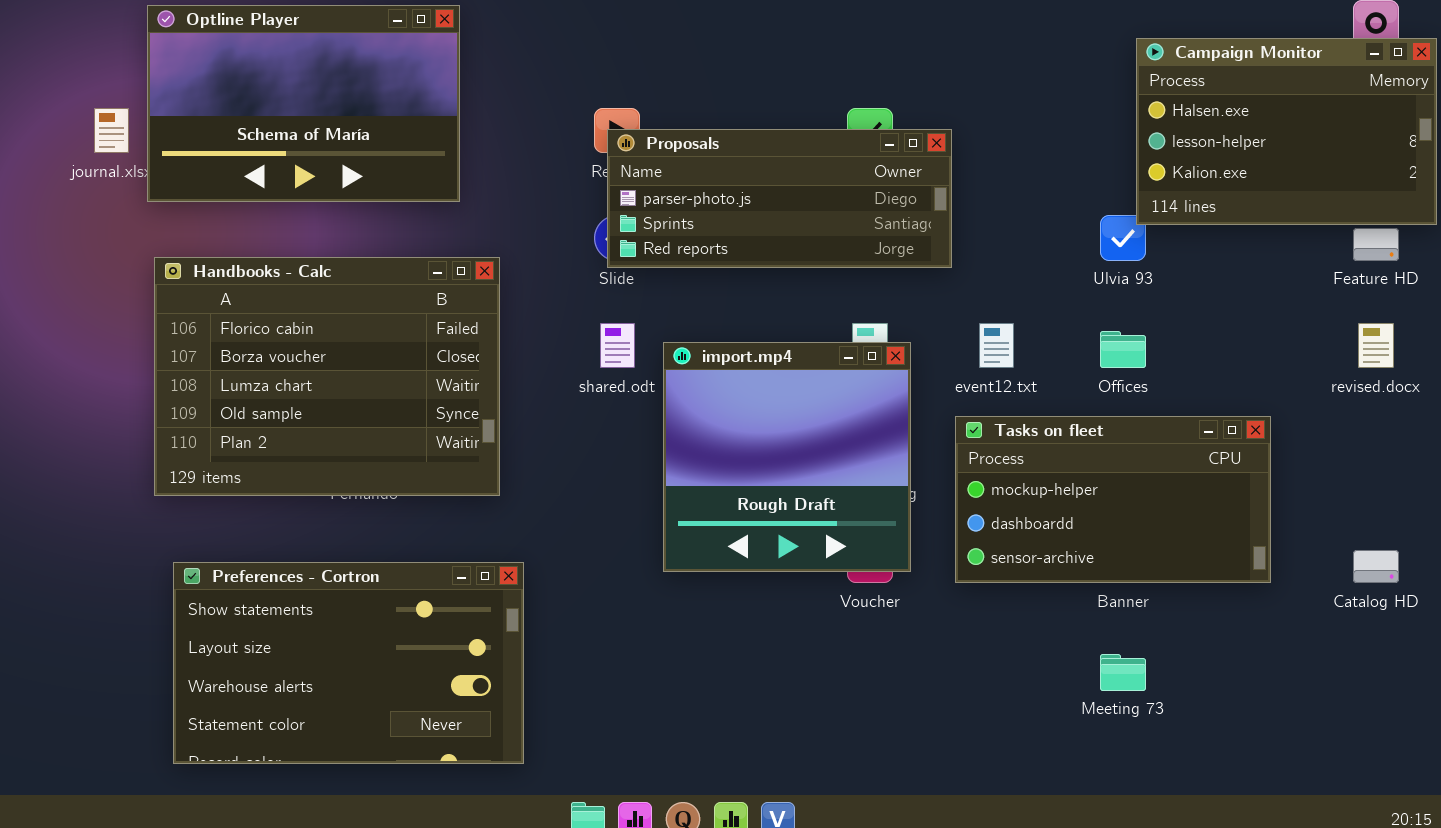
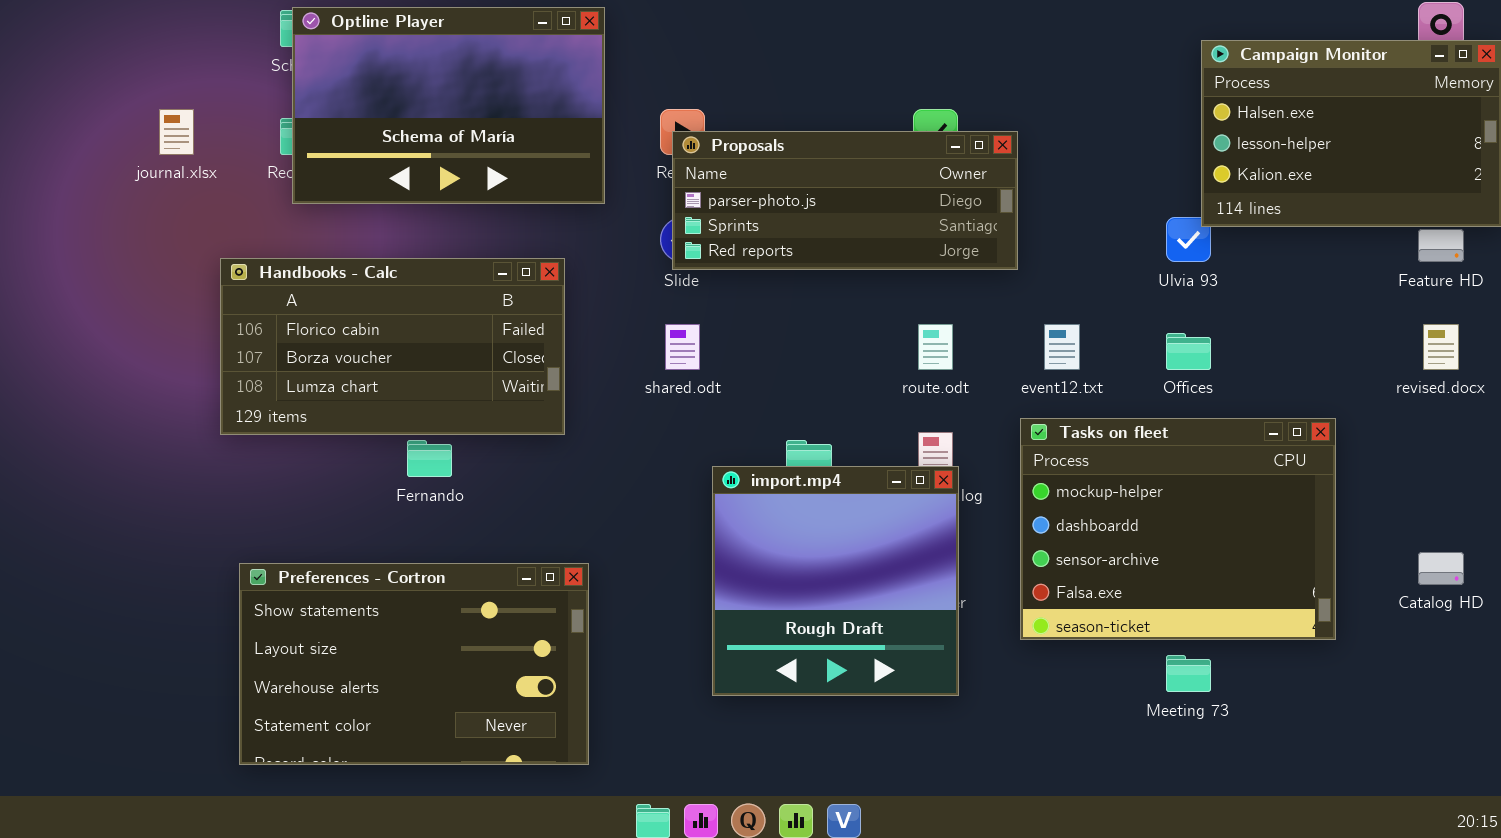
Optline Player: [147,5,460,202] -> [292,7,605,204], moved
Handbooks - Calc: [154,257,500,496] -> [220,258,565,435], resized
import.mp4: [663,342,911,572] -> [712,466,959,696], moved
Tasks on fleet: [955,416,1271,583] -> [1020,418,1336,640], resized

